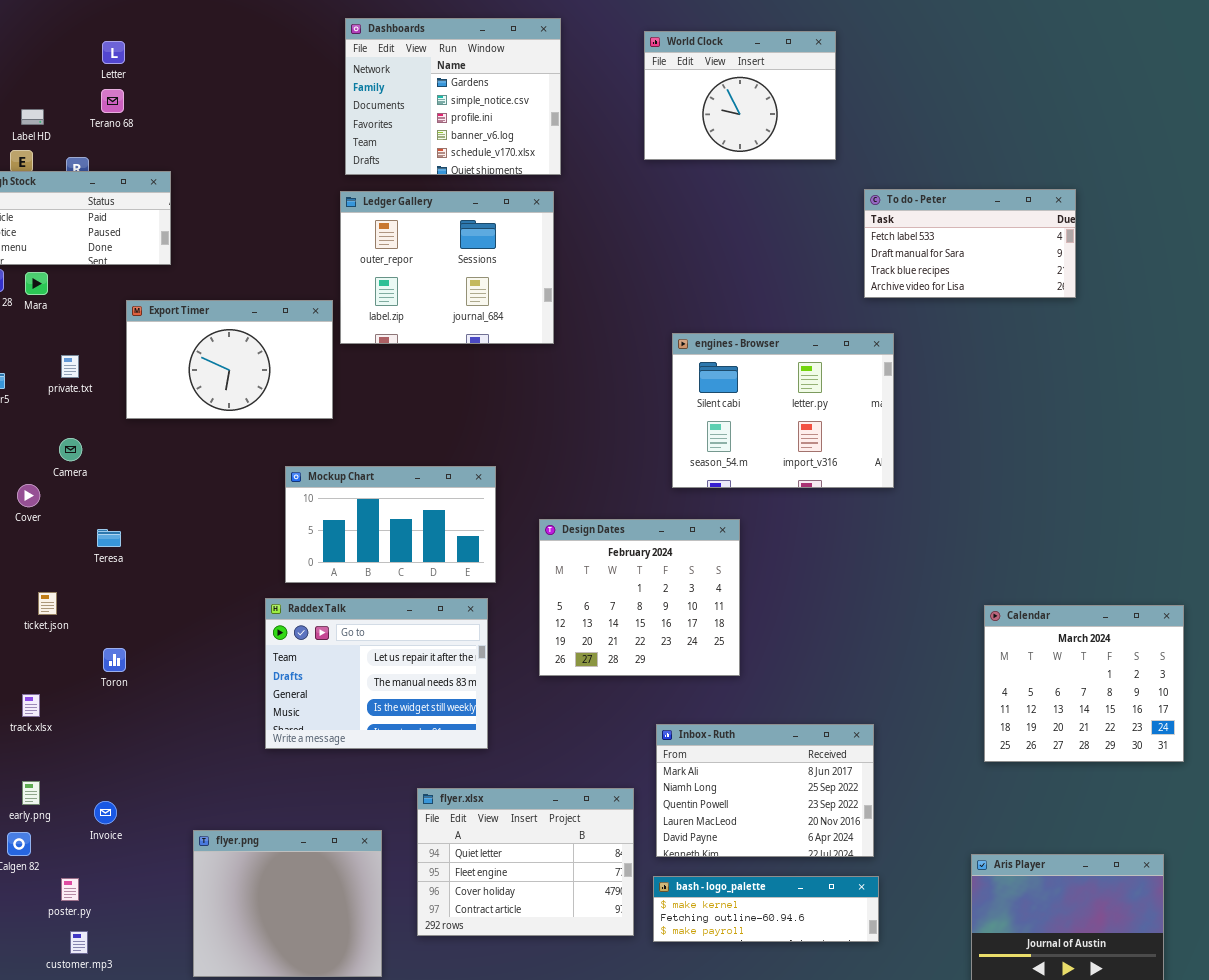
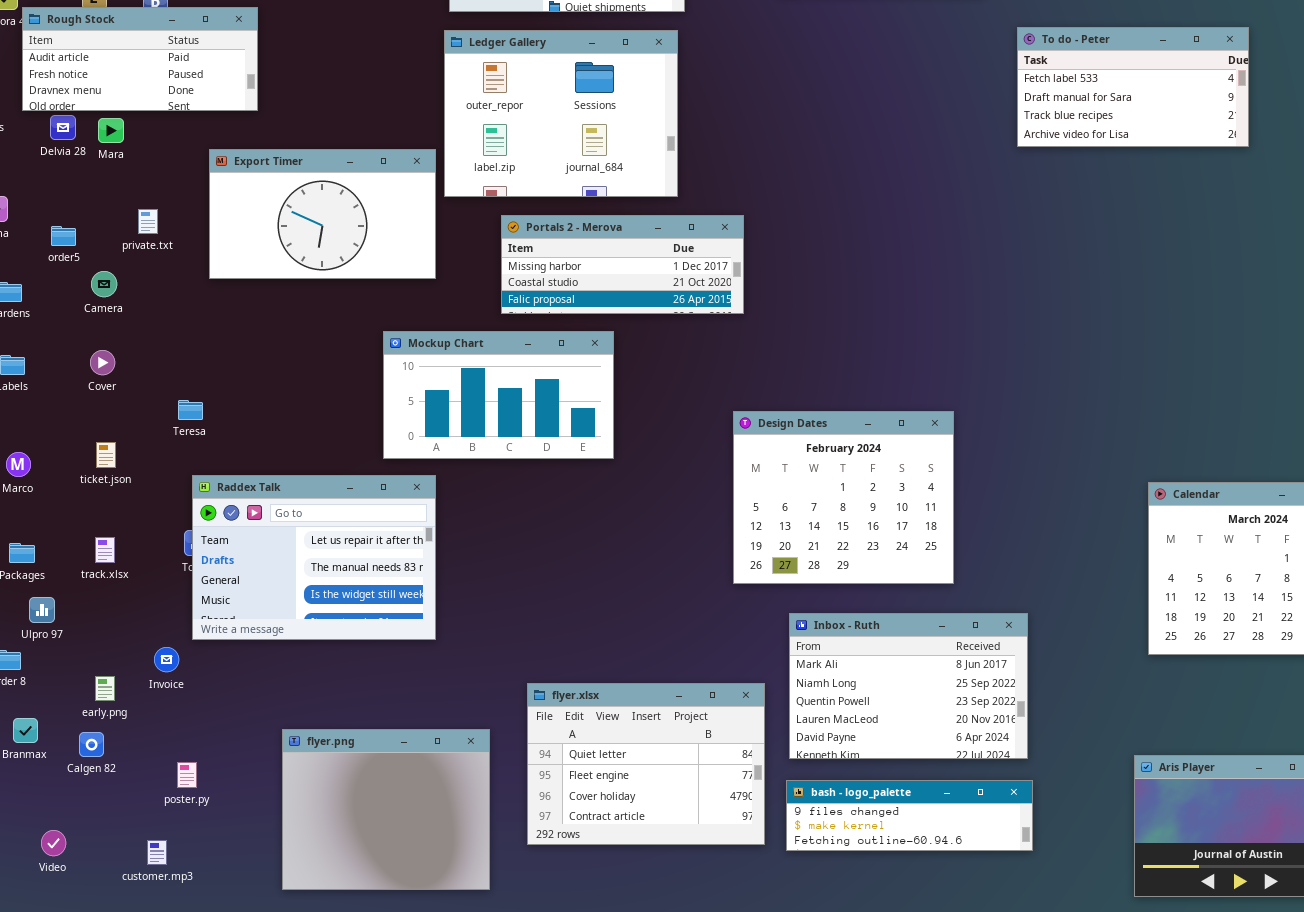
engines - Browser: [672,333,894,488] -> none, closed
Portals 2 - Merova: none -> [501,215,744,314], opened
Camera: [59,438,82,461] -> [91,271,117,297], moved
Design Dates: [539,519,740,676] -> [733,411,954,584], moved
ticket.json: [38,592,57,615] -> [96,442,116,468], moved
Raddex Talk: [265,598,488,749] -> [192,475,436,640], moved
track.xlsx: [22,694,40,717] -> [95,537,115,563], moved
Invoice: [94,801,117,824] -> [154,647,179,672], moved
bash - logo_palette: [653,876,879,942] -> [786,780,1033,851], scrolled up 1 row
poster.py: [61,878,79,901] -> [177,762,197,788], moved

